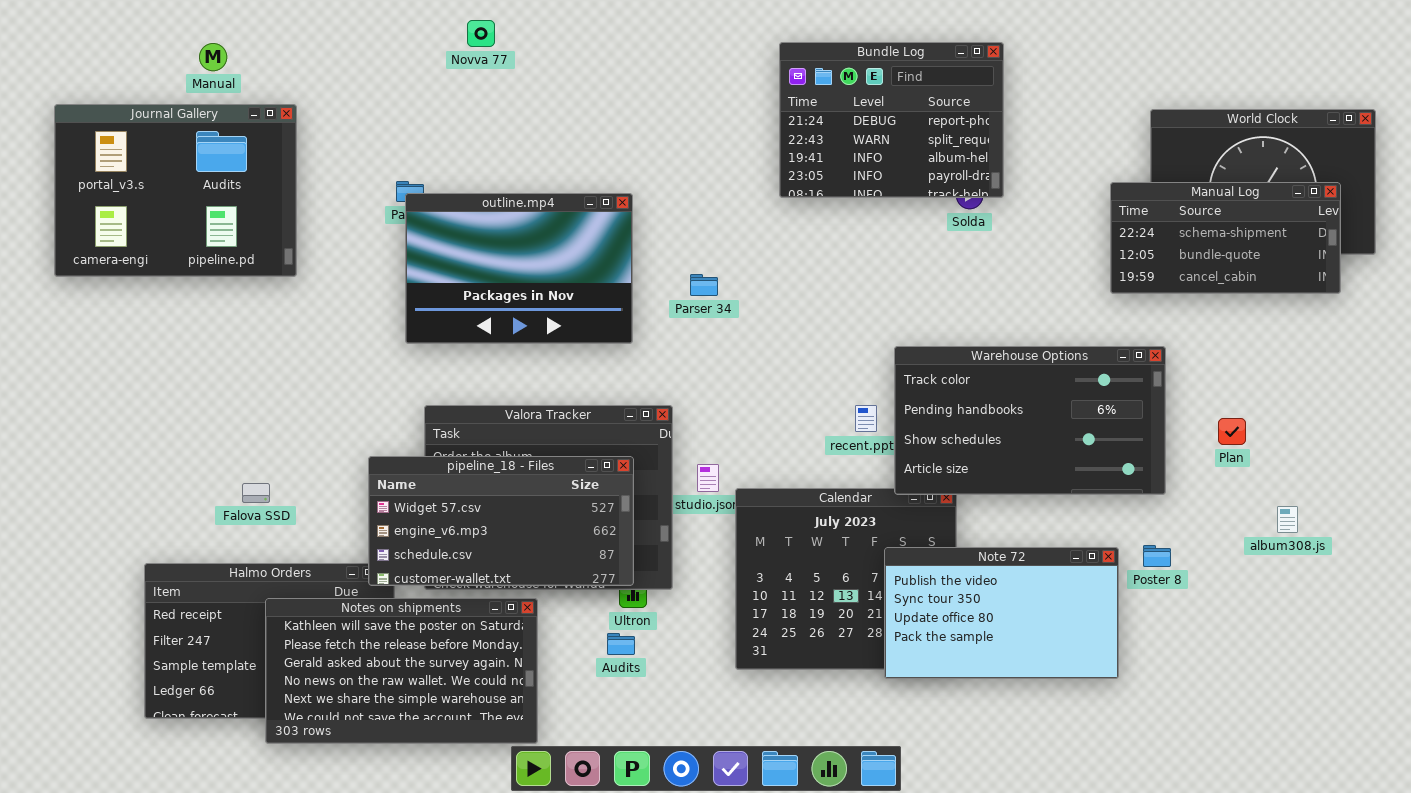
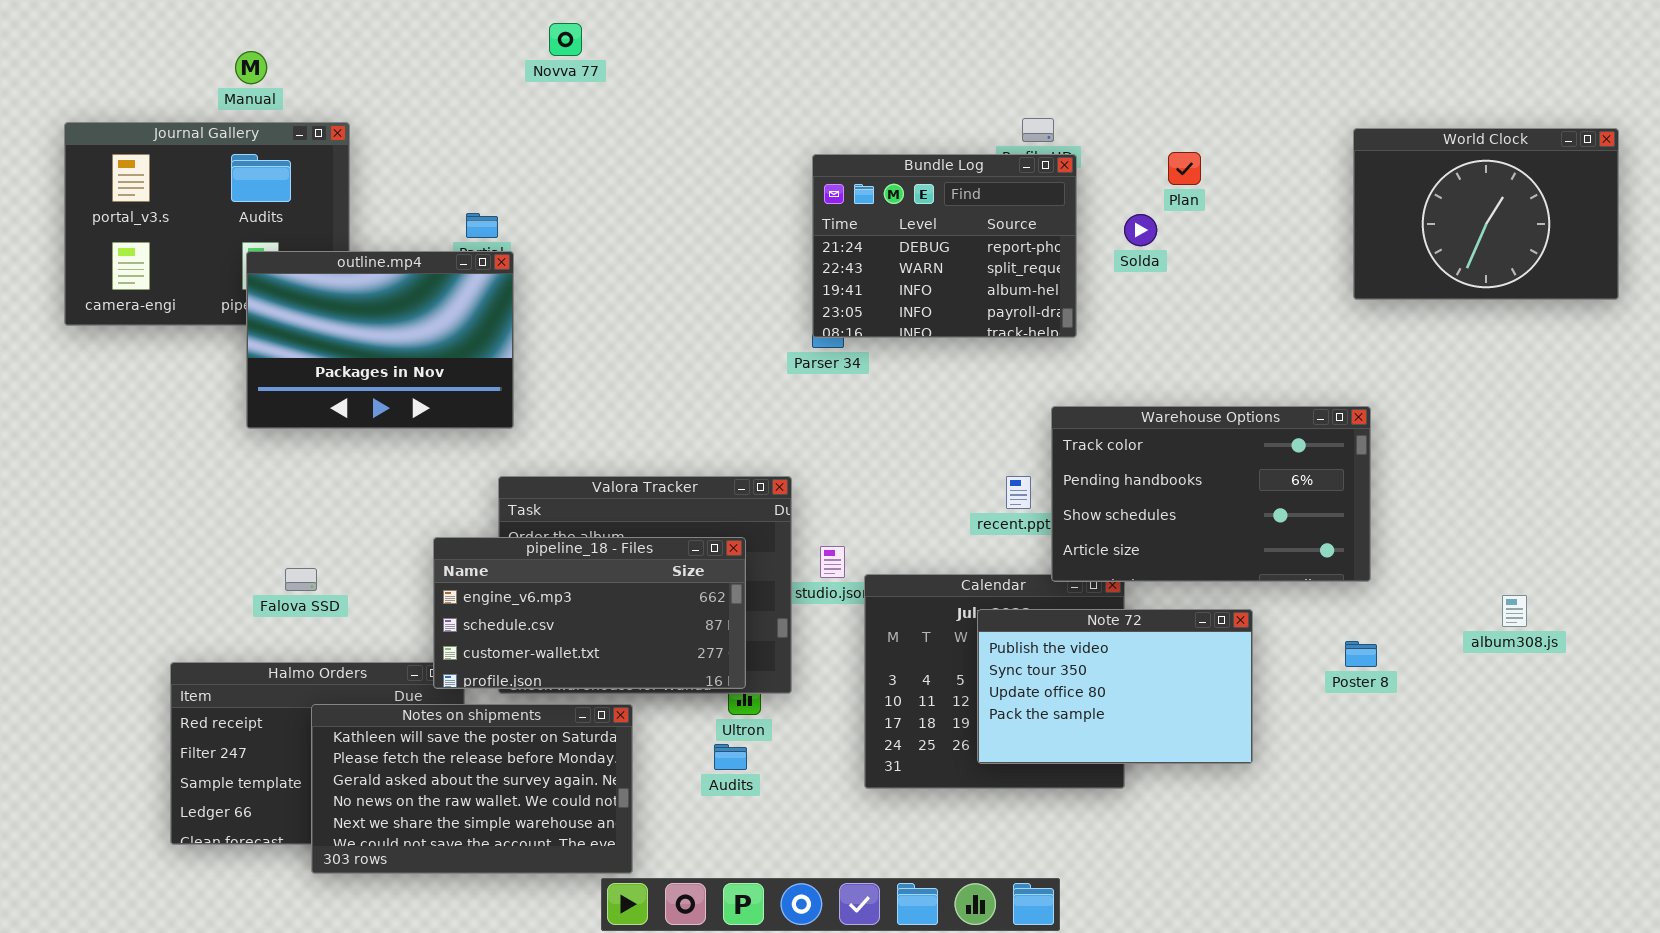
Bundle Log: [779,42,1004,198] -> [812,154,1077,338], moved
Manual Log: [1110,182,1341,294] -> none, closed
outline.mp4: [405,193,633,344] -> [246,251,514,429], moved
Plan: [1218,418,1246,445] -> [1168,152,1201,185], moved
pipeline_18 - Files: [368,456,634,586] -> [433,537,746,689], scrolled down 1 row
Note 72: [884,547,1119,679] -> [977,609,1253,764], moved

